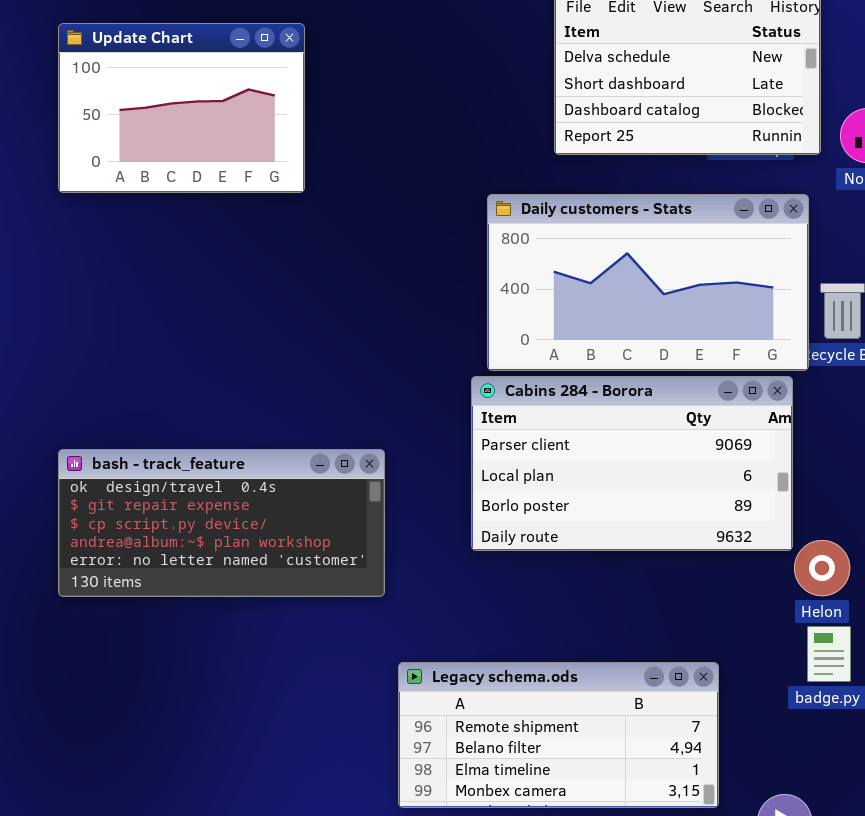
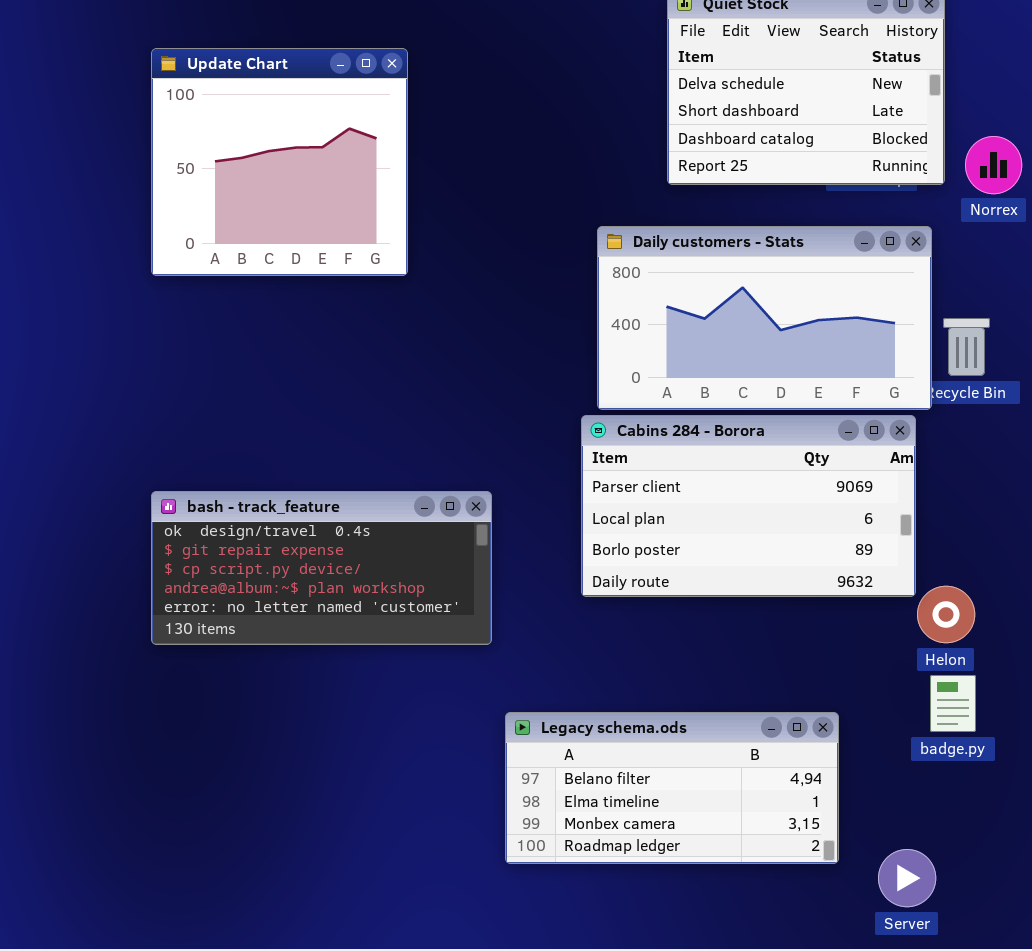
Update Chart: [58,23,305,193] -> [151,48,408,276], resized
Legacy schema.ods: [398,662,719,808] -> [505,712,839,864], scrolled down 1 row

